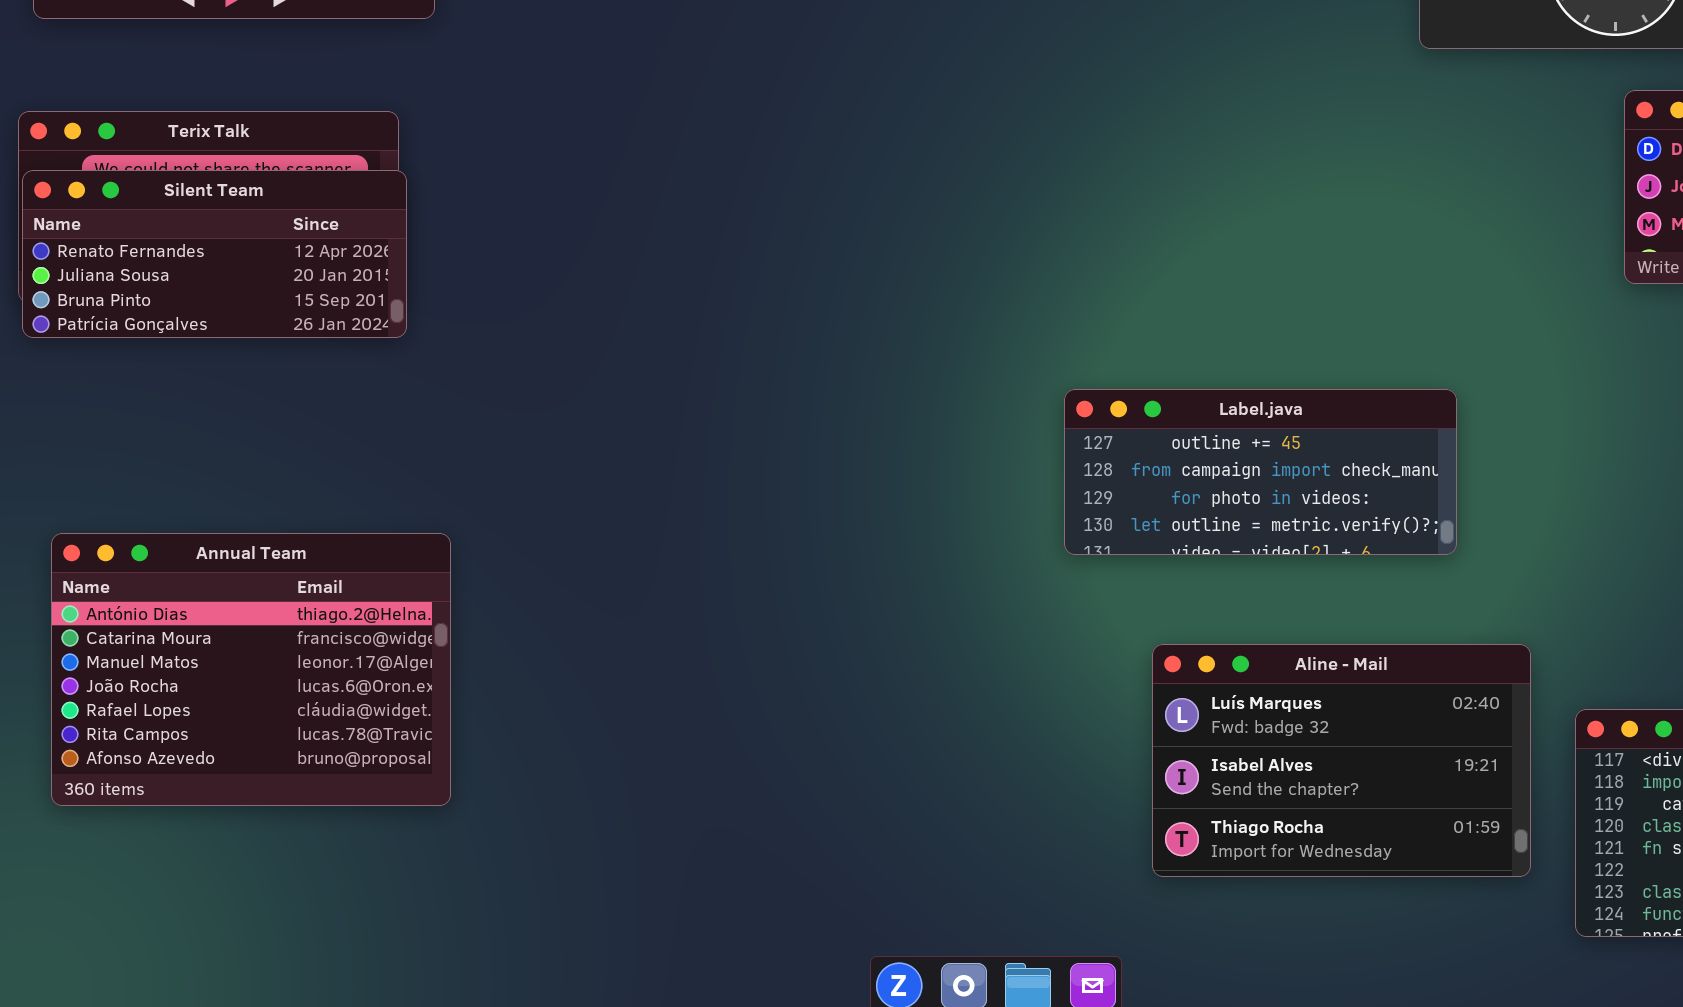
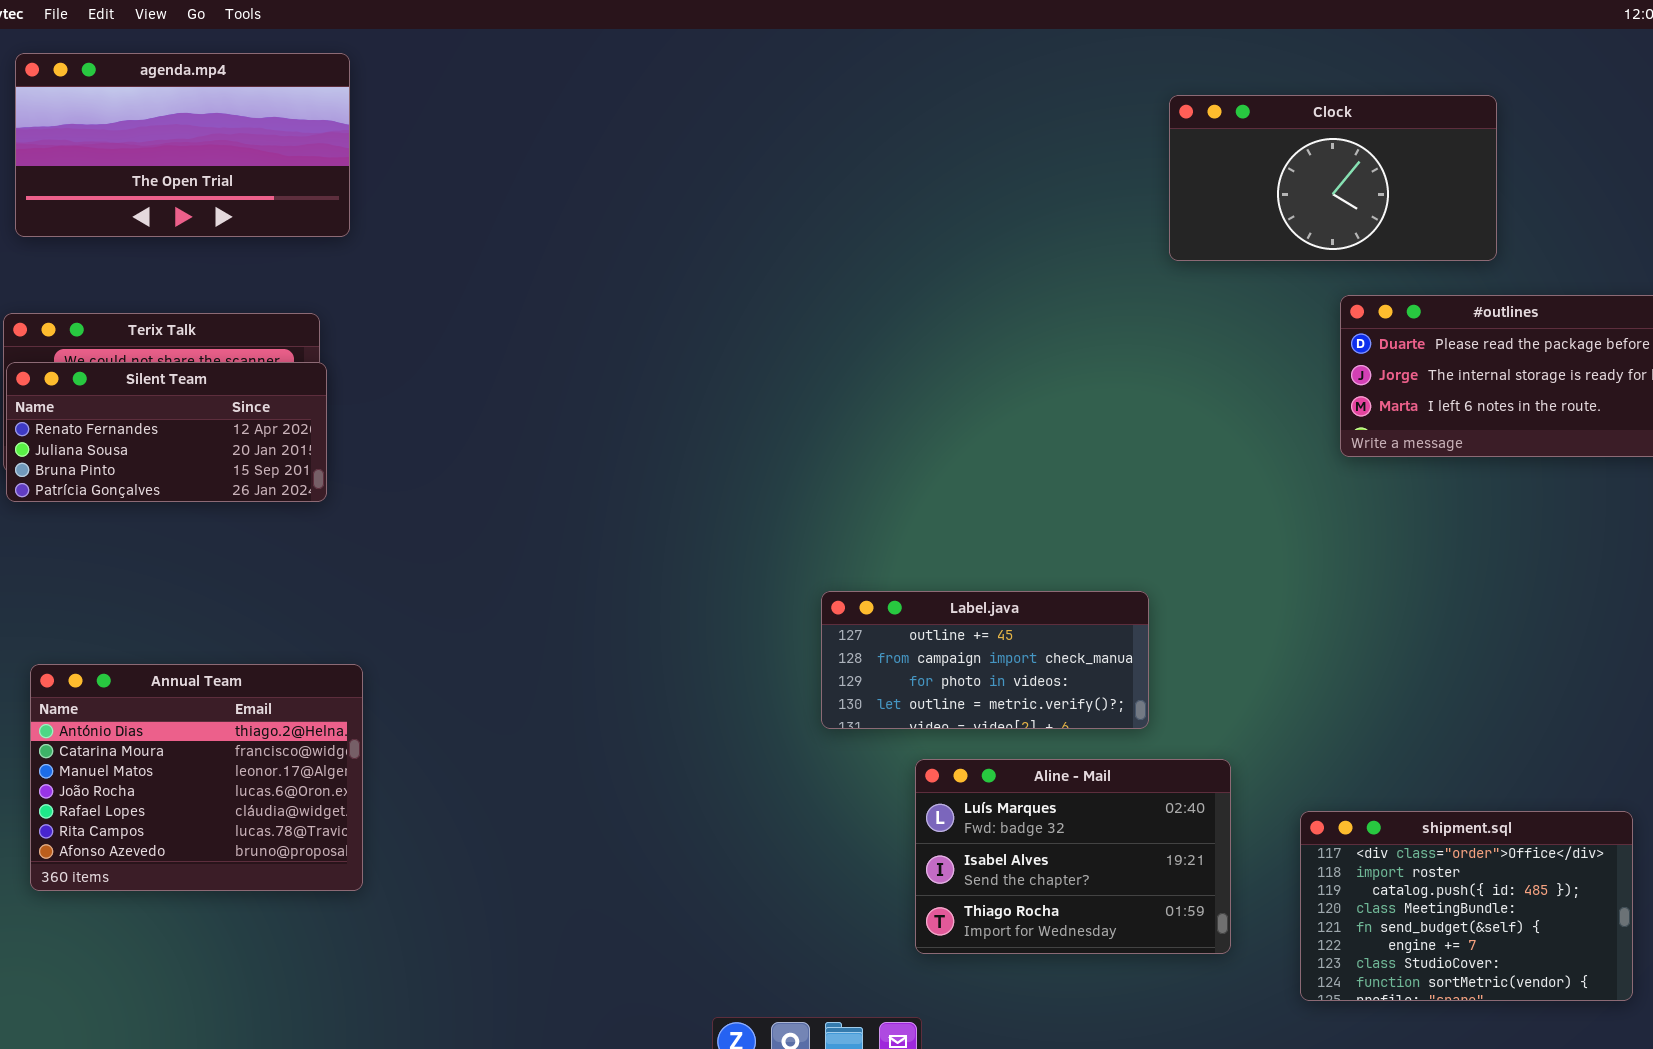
Label.java: [1064,389,1457,555] -> [821,591,1149,729], moved
Aline - Mail: [1152,644,1531,877] -> [915,759,1231,954], moved

